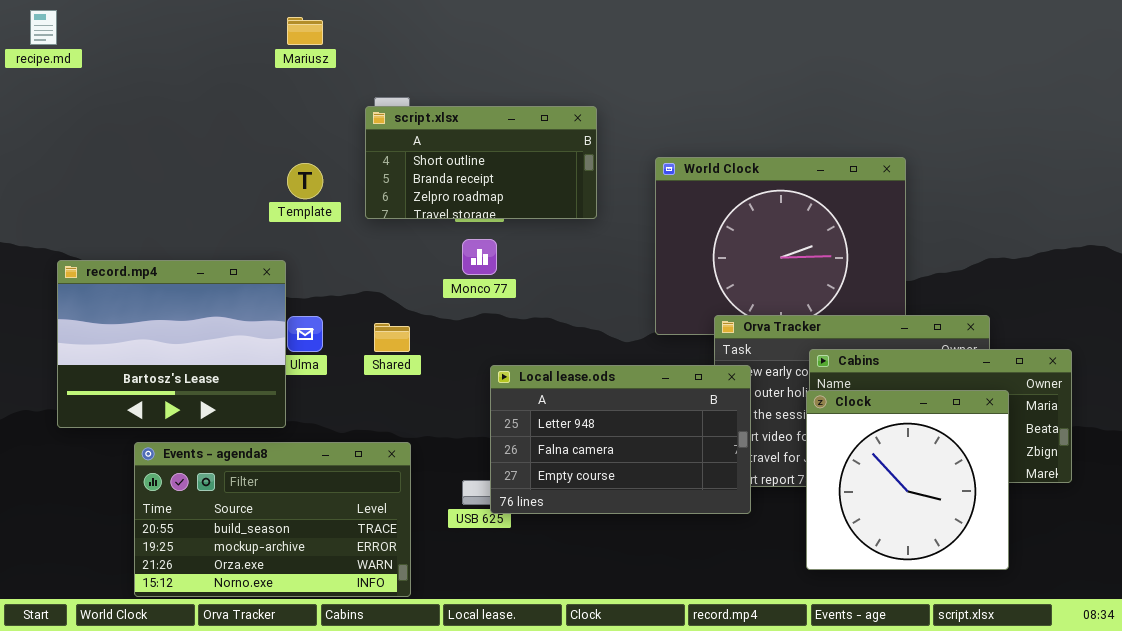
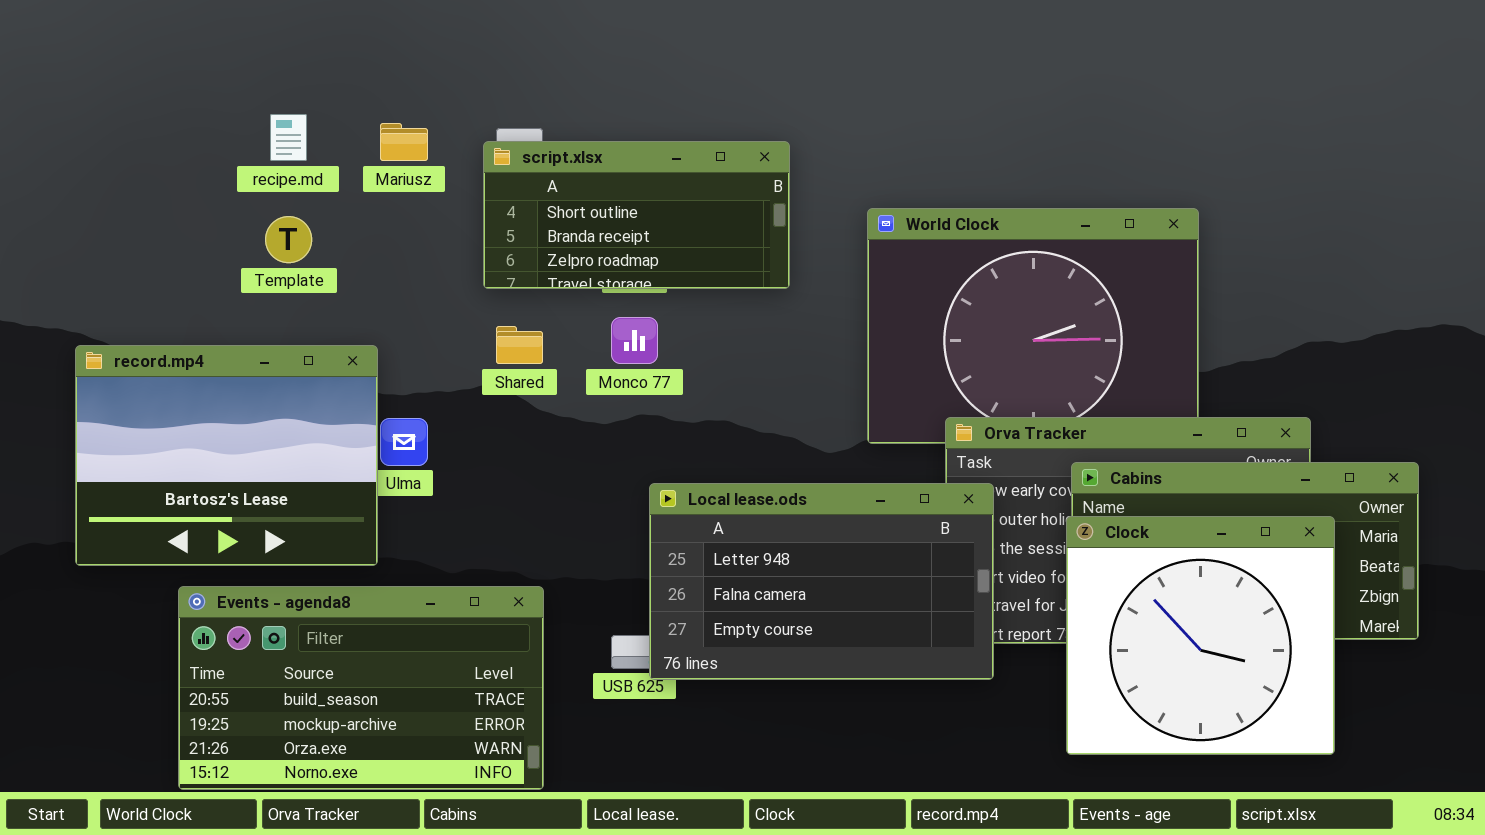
recipe.md: [30,10,57,45] -> [270,114,307,161], moved
Mariusz: [287,17,323,45] -> [380,123,428,161], moved
Template: [287,163,323,199] -> [265,216,312,263], moved
Shared: [374,323,410,352] -> [496,326,543,364], moved

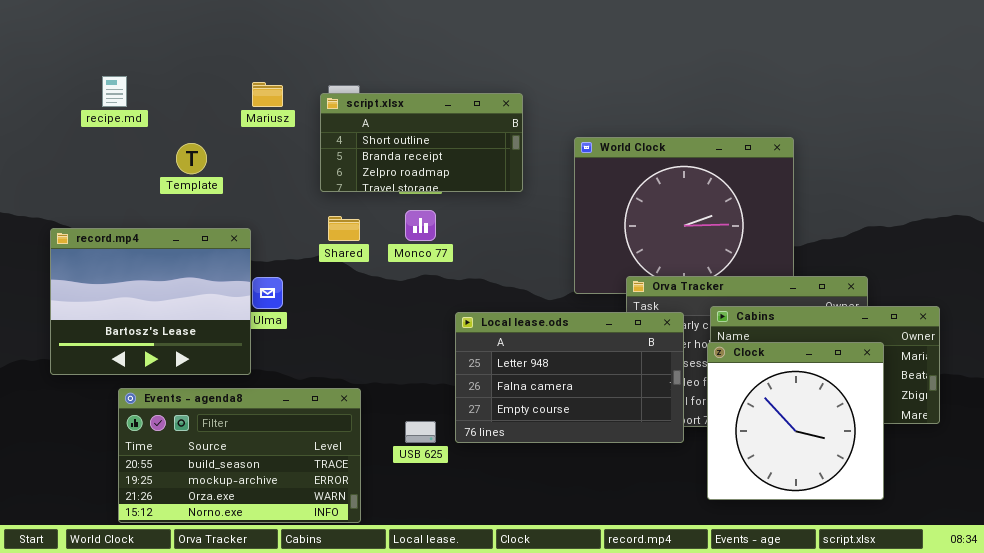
recipe.md: [270,114,307,161] -> [102,76,127,107], moved
Local lease.ods: [649,483,994,680] -> [455,312,684,443], moved

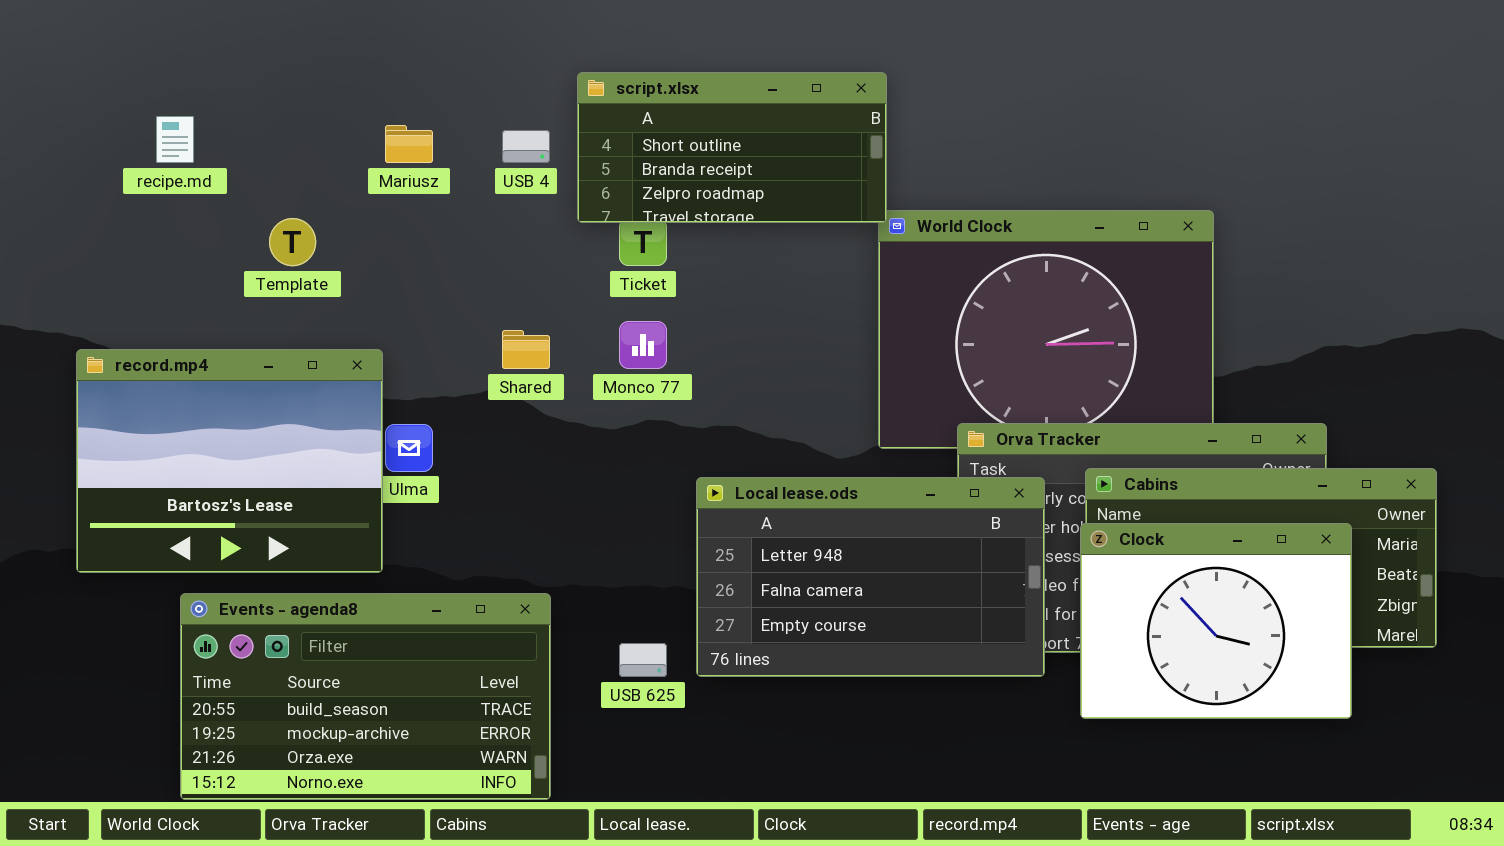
script.xlsx: [320,93,523,192] -> [577,72,887,223], moved
Clock: [707,342,884,500] -> [1080,523,1352,719], resized

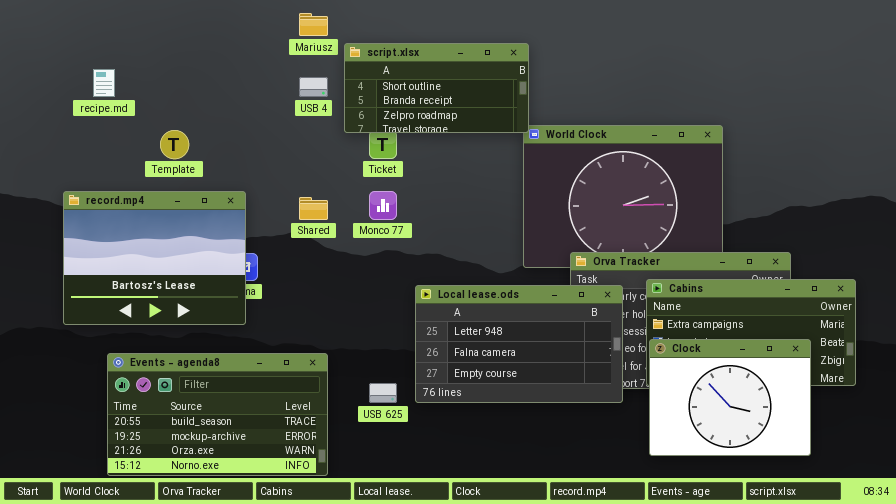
Mariusz: [385,125,433,163] -> [299,13,328,36], moved
record.mp4: [76,349,383,573] -> [63,191,246,325], moved
Clock: [1080,523,1352,719] -> [649,339,811,456], moved

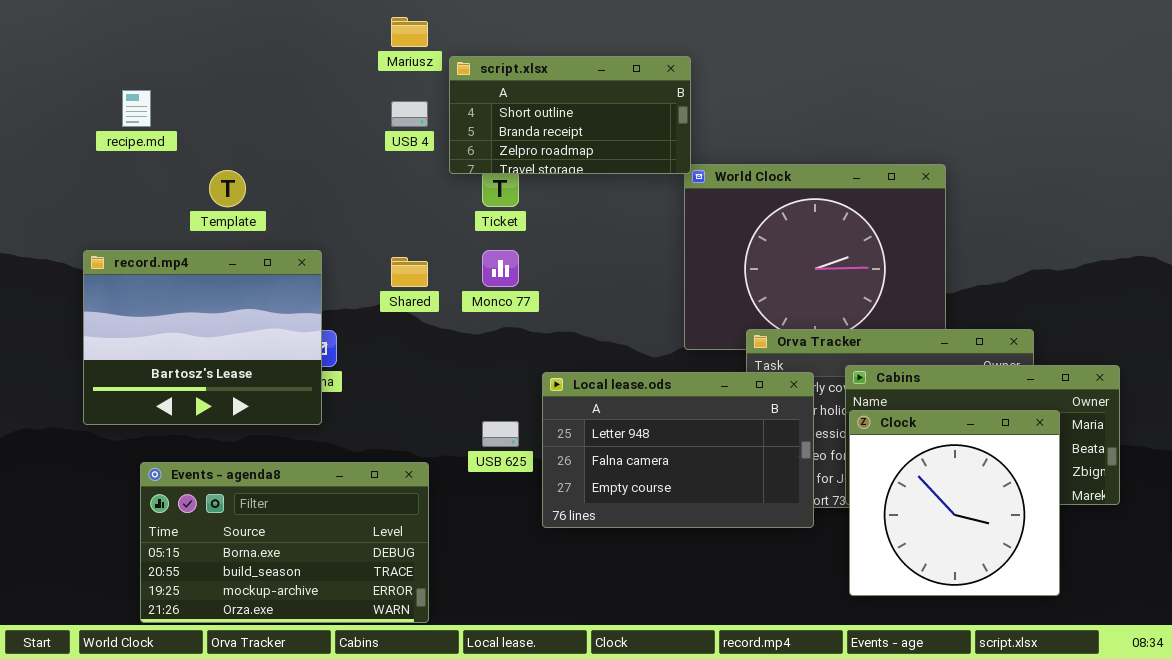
Clock: [649,339,811,456] -> [849,410,1060,596], resized
Events - agenda8: [107,353,328,476] -> [140,462,429,623], scrolled up 1 row
USB 625: [369,383,397,403] -> [482,421,519,447], moved

